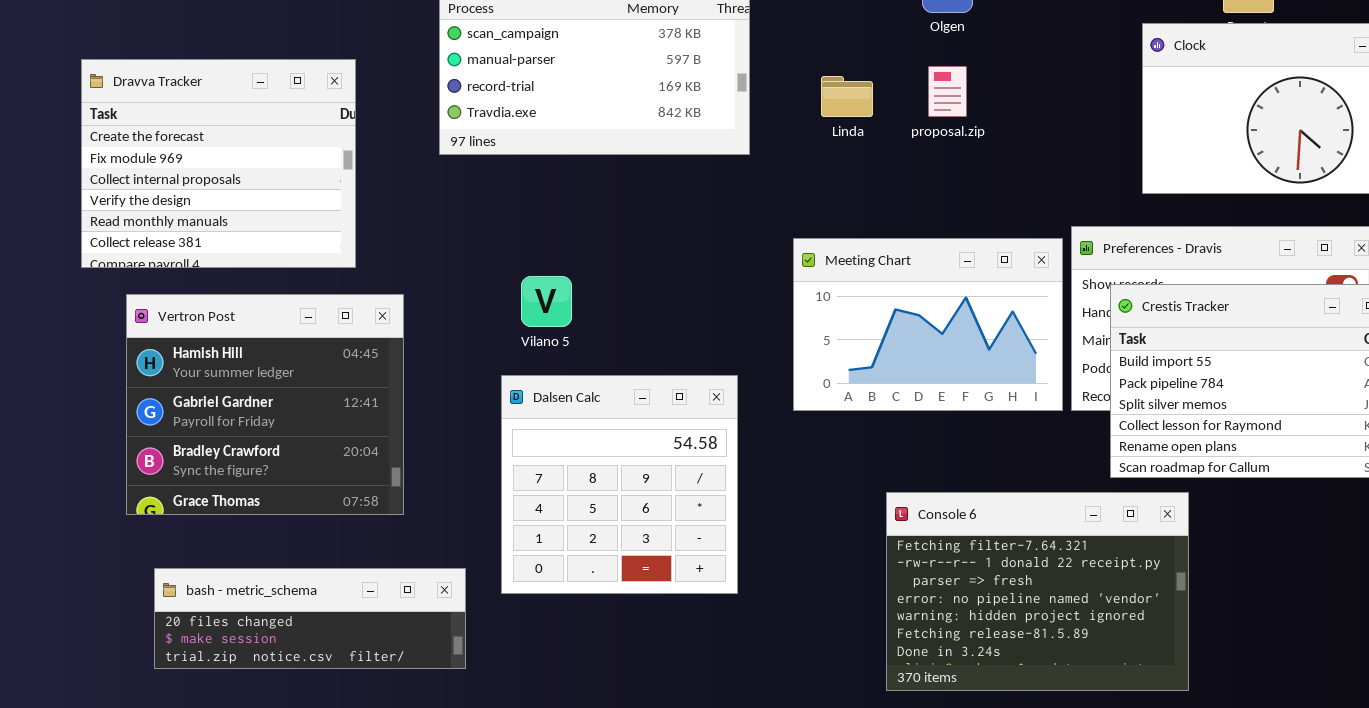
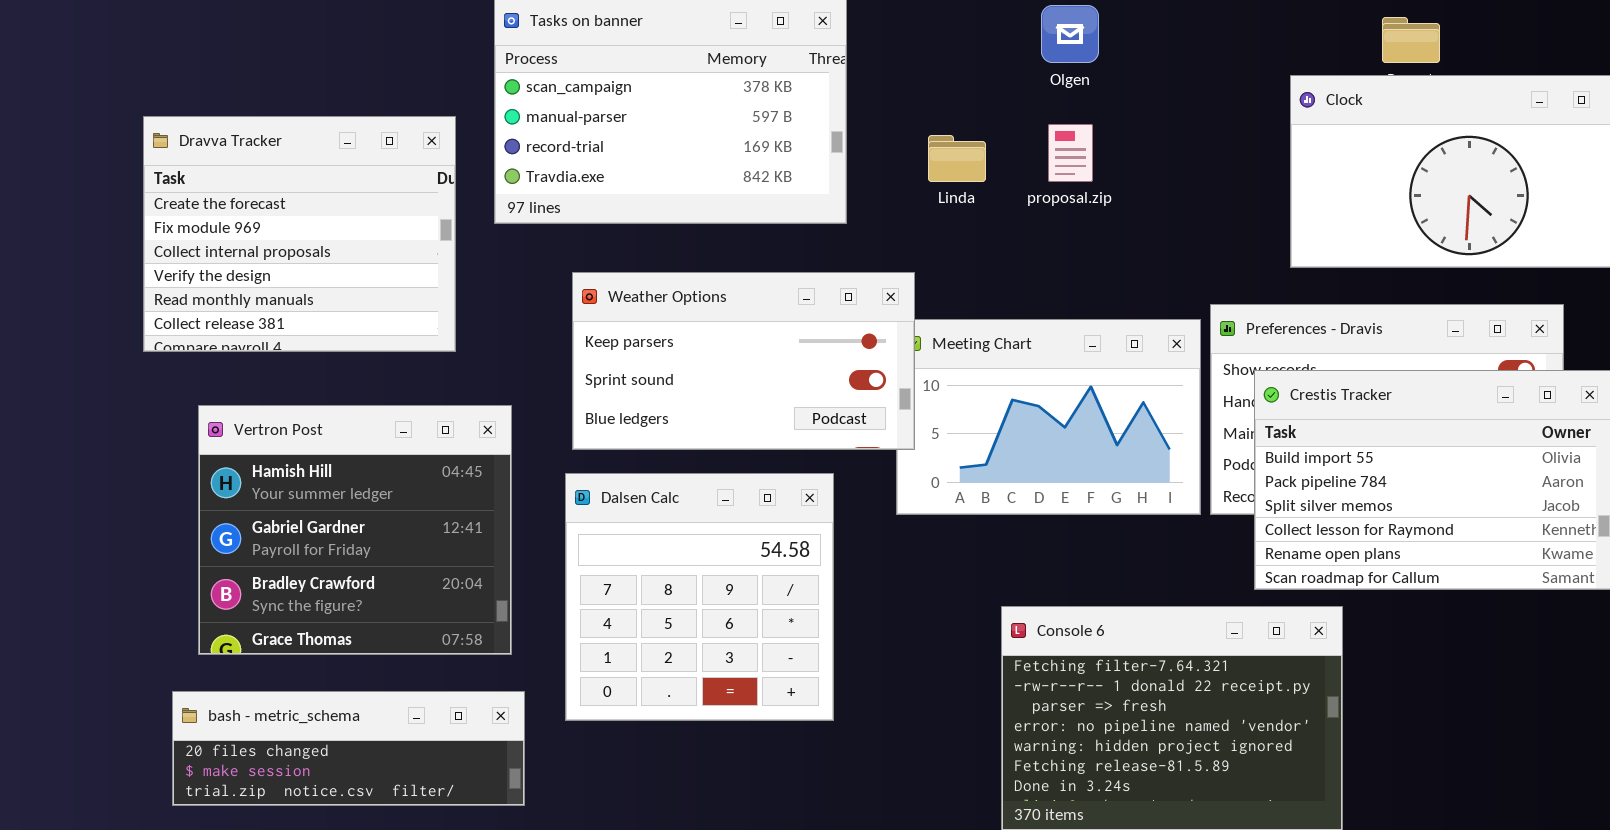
Dravva Tracker: [81,59,356,268] -> [143,116,456,352], moved
Weather Options: none -> [572,272,915,450], opened
Vertron Post: [126,294,404,515] -> [198,405,512,655], moved

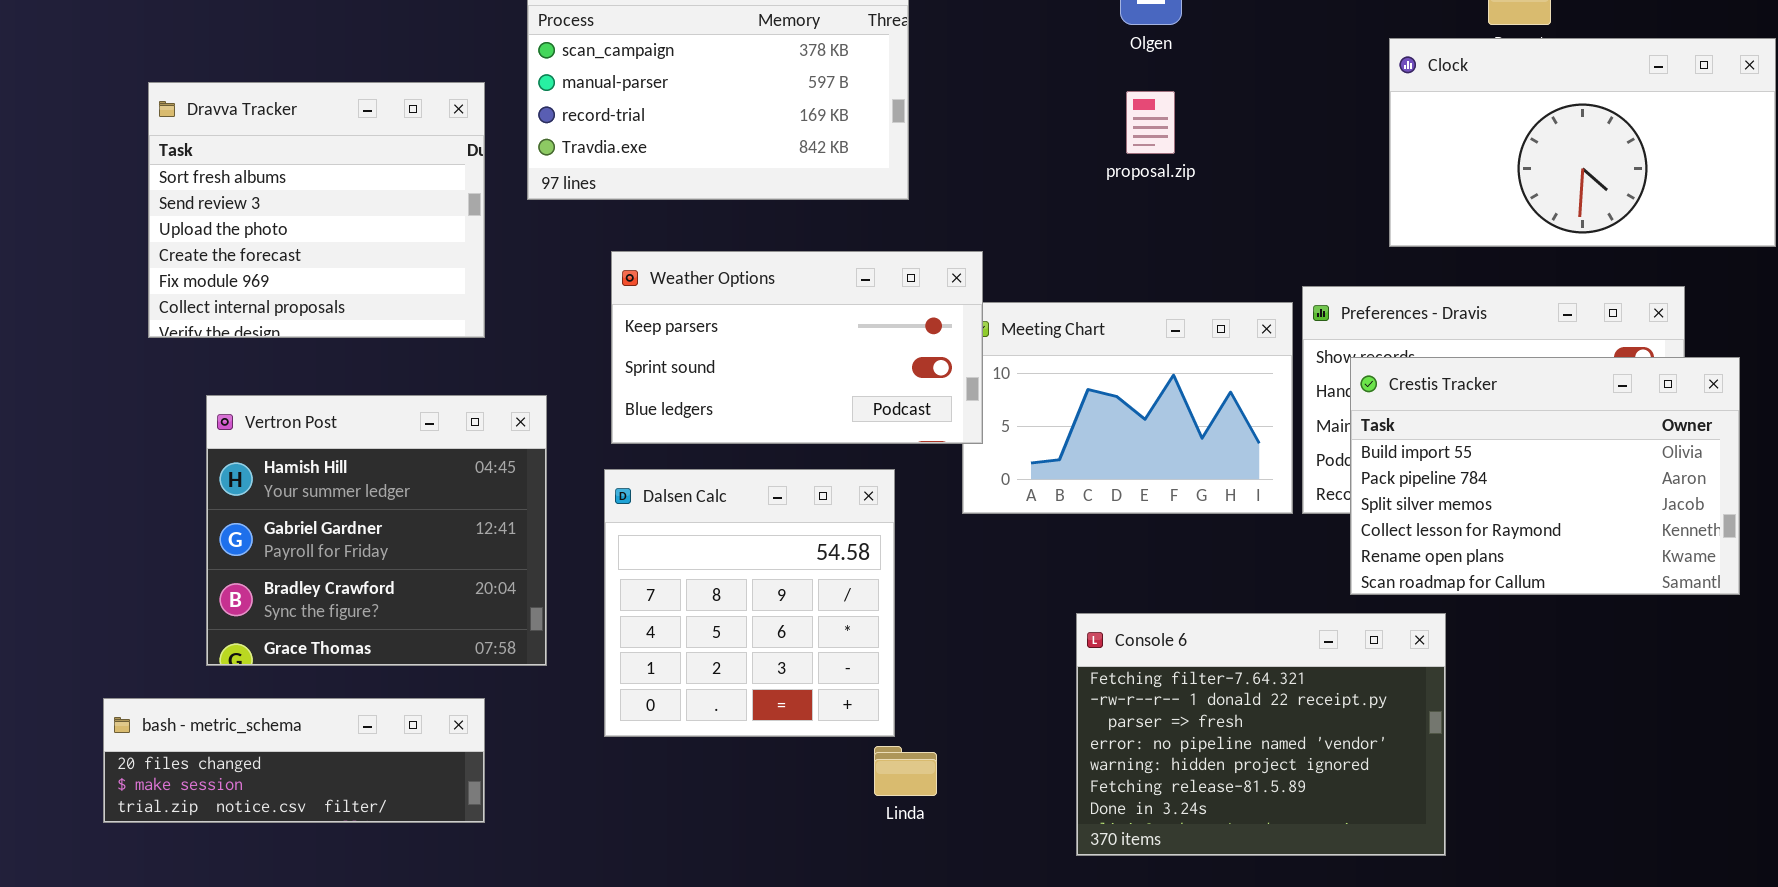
Dravva Tracker: [143,116,456,352] -> [148,82,485,338], scrolled up 3 rows
Linda: [928,135,986,182] -> [874,746,937,796], moved
bash - metric_schema: [172,691,525,806] -> [103,698,485,823], moved

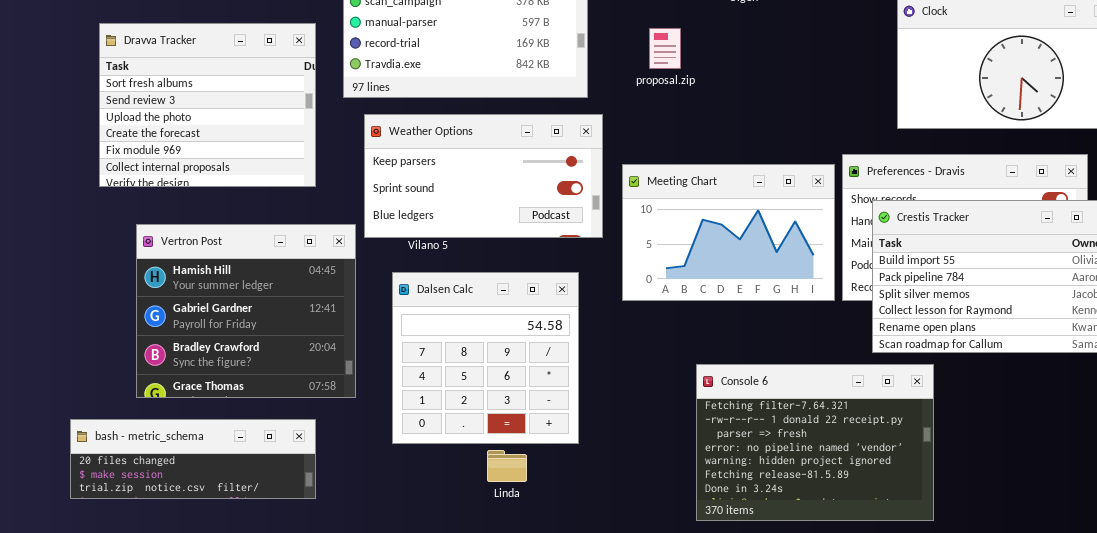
proposal.zip: [1126,91,1175,154] -> [649,28,681,69], moved
Weather Options: [611,251,983,444] -> [364,114,603,238], moved
Linda: [874,746,937,796] -> [487,450,527,482], moved

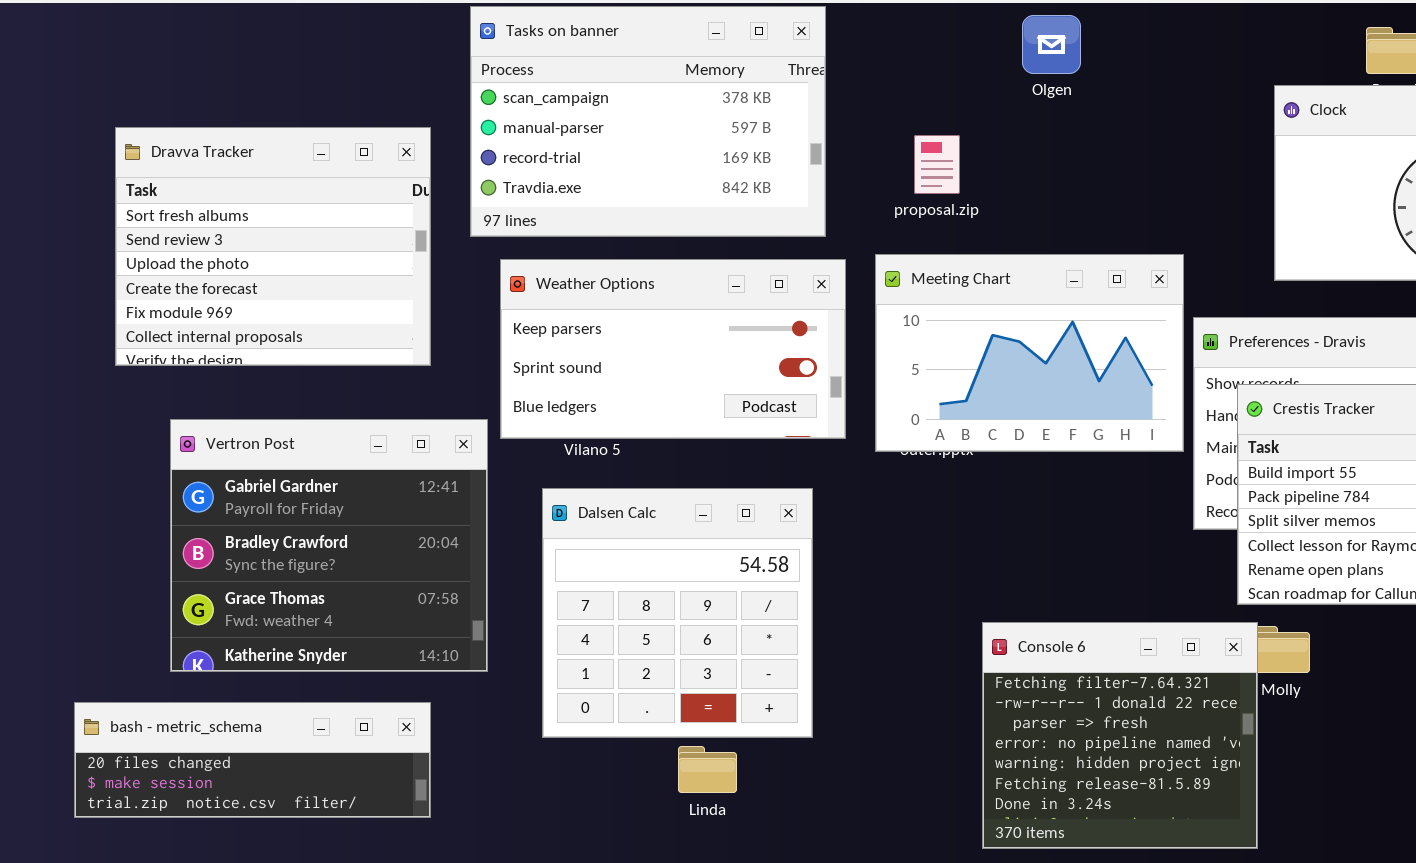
Meeting Chart: [622,164,835,301] -> [875,254,1184,452], moved
Vertron Post: [136,224,356,398] -> [170,419,488,672], scrolled down 1 row
Console 6: [696,364,934,521] -> [982,622,1258,849], resized

